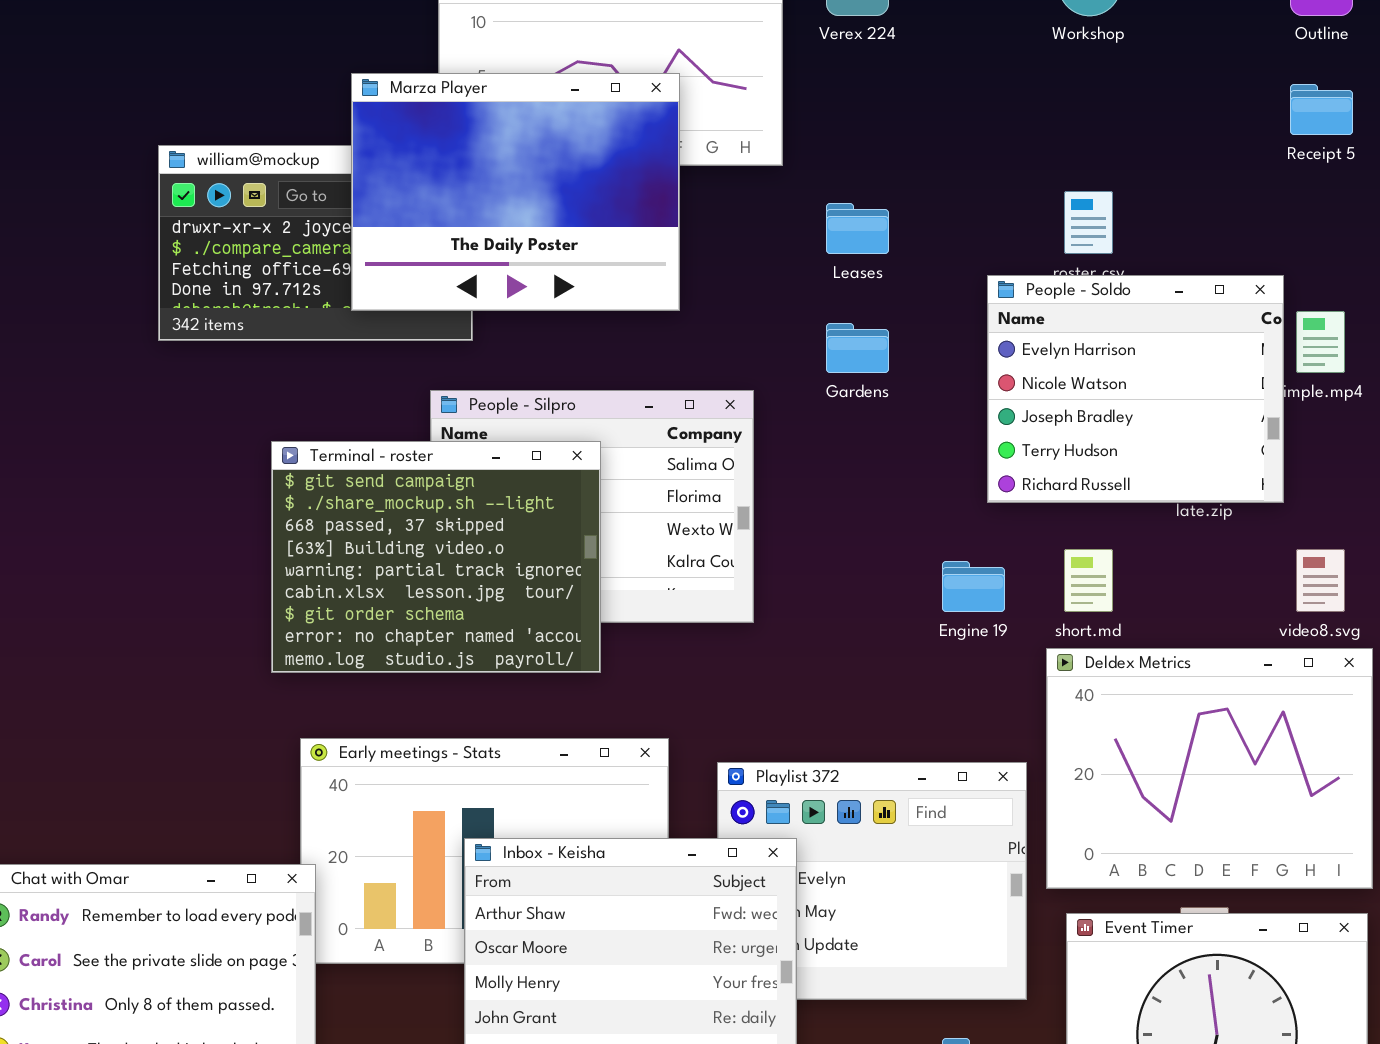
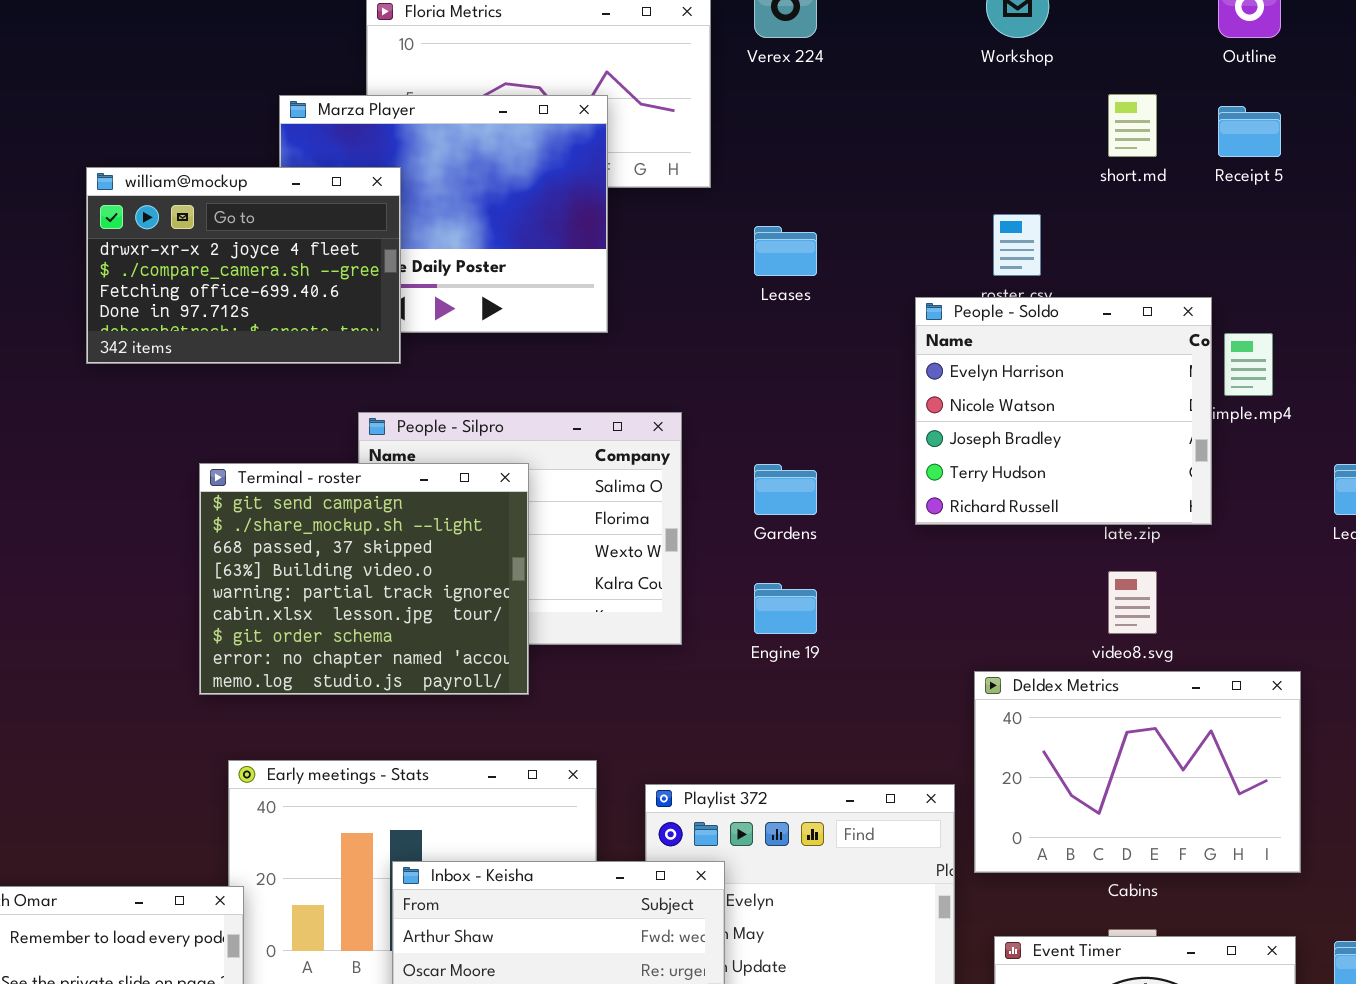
william@mockup: [158,145,473,341] -> [86,167,401,364], raised
Gardens: [826,323,889,373] -> [754,464,817,515], moved
short.md: [1064,549,1113,612] -> [1108,94,1157,157], moved
video8.svg: [1296,549,1345,612] -> [1108,571,1157,634], moved
Engine 19: [942,561,1005,612] -> [754,583,817,634], moved
Deldex Metrics: [1046,648,1373,889] -> [974,671,1301,873], resized

